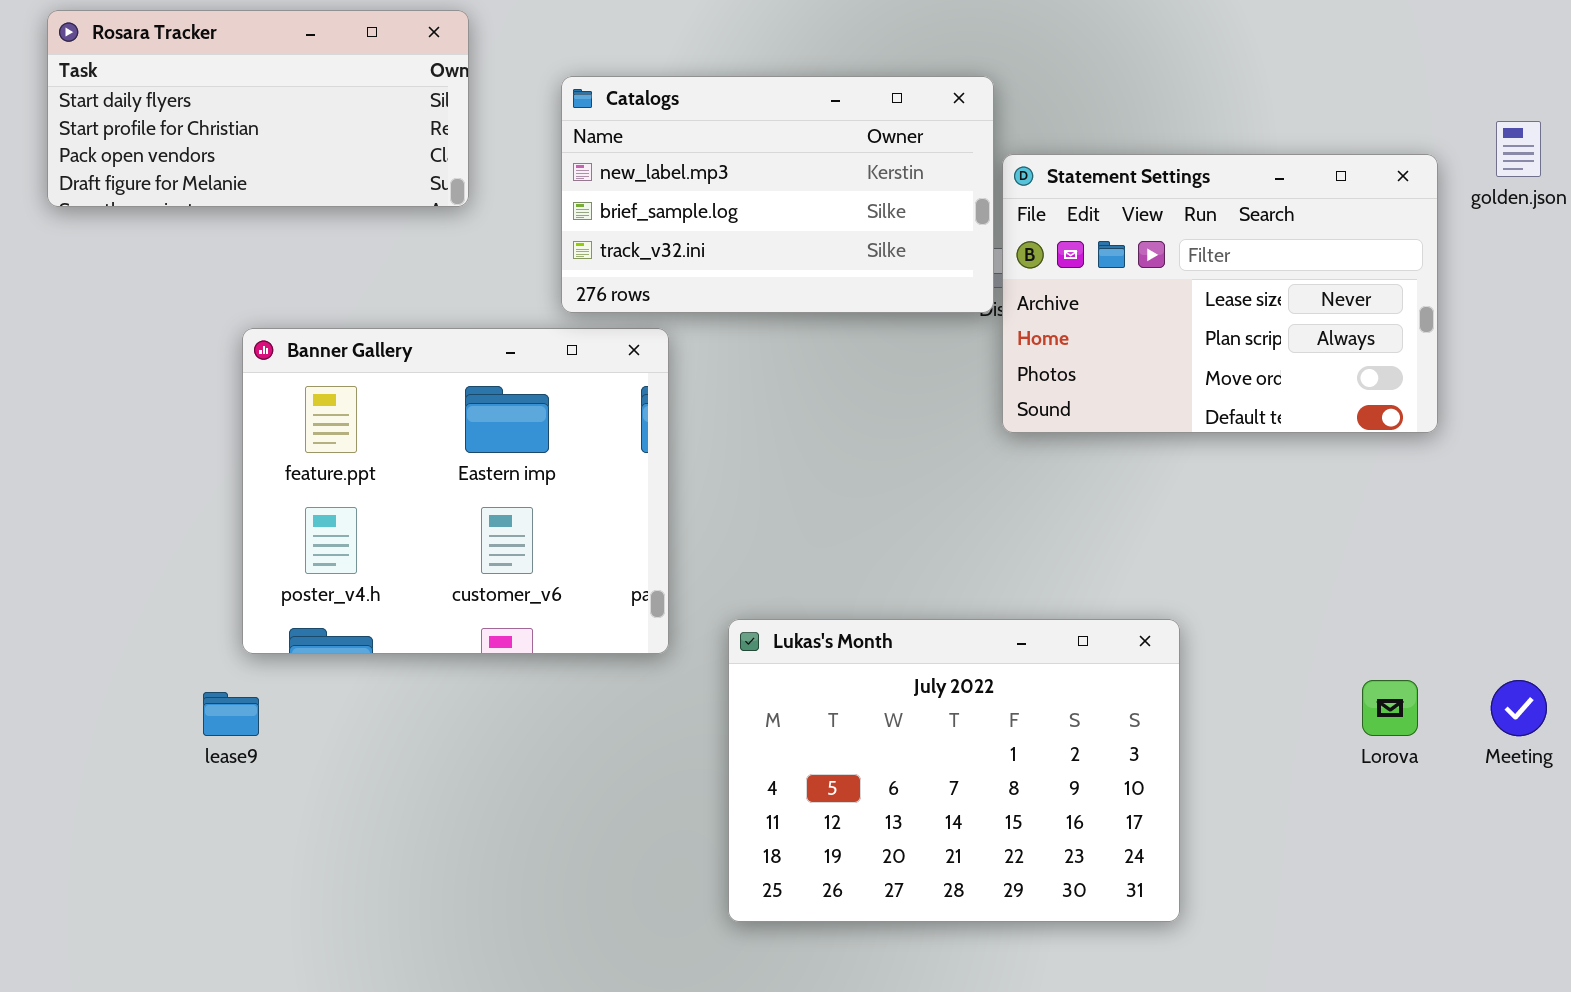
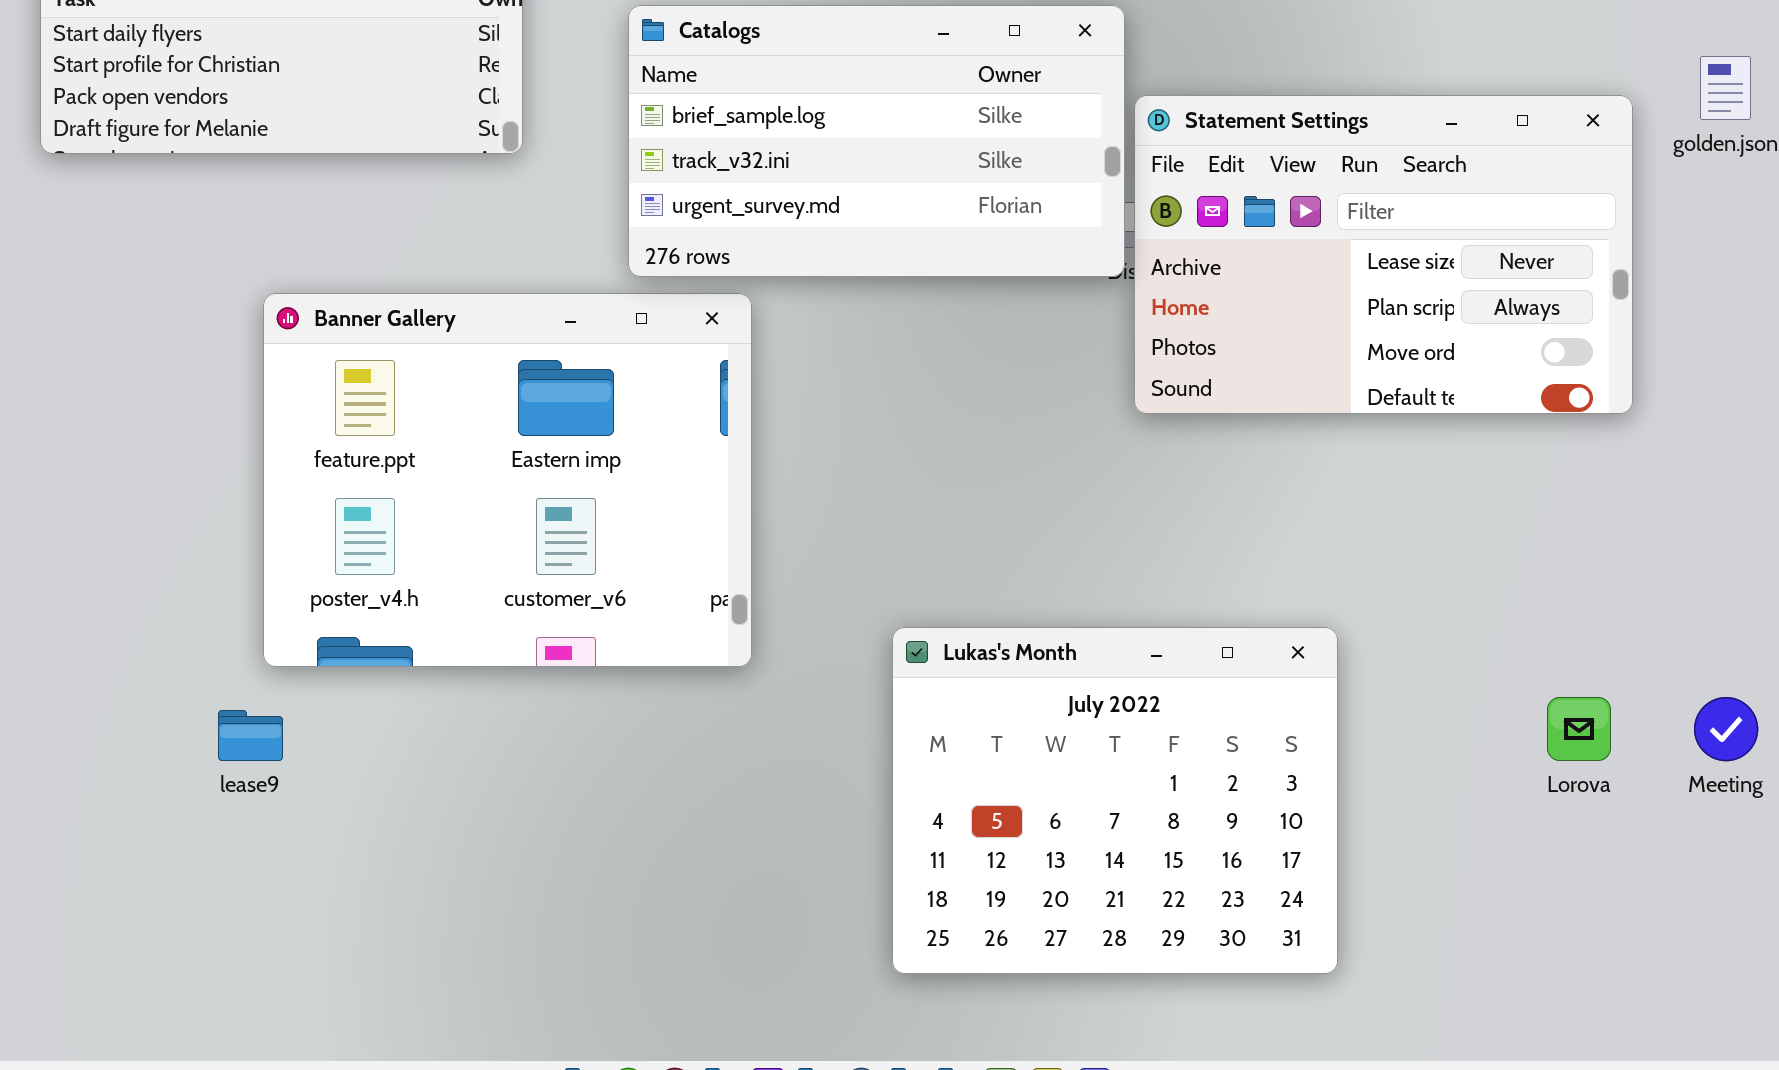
Catalogs: [561,76,994,313] -> [628,5,1125,277], scrolled down 1 row
Lukas's Month: [728,619,1180,922] -> [892,627,1338,974], resized

